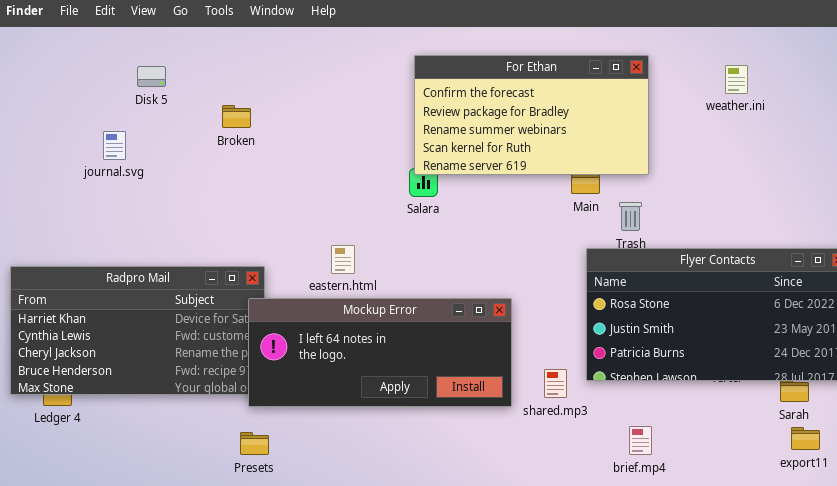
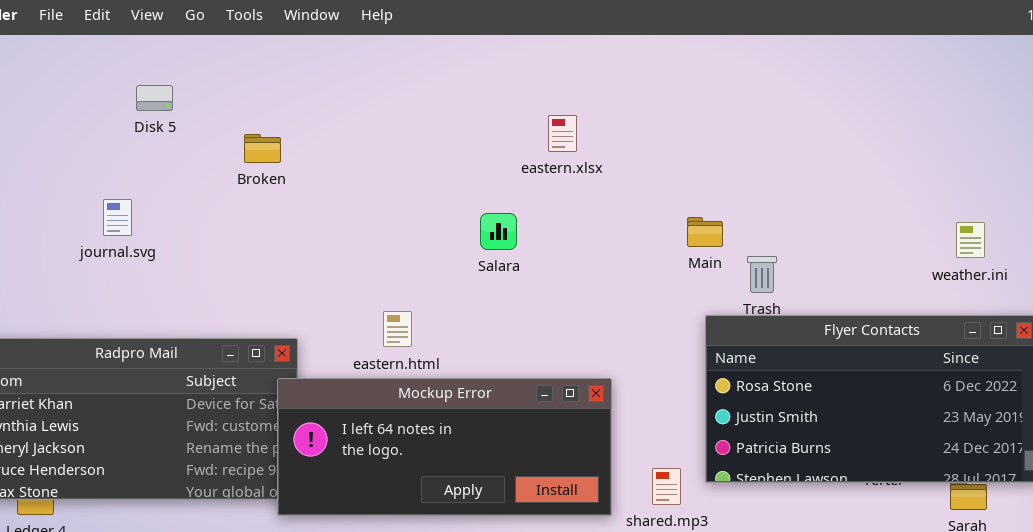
For Ethan: [414,55,649,175] -> none, closed
weather.ini: [725,65,748,94] -> [956,222,985,258], moved
journal.svg: [103,131,126,160] -> [103,199,132,236], moved

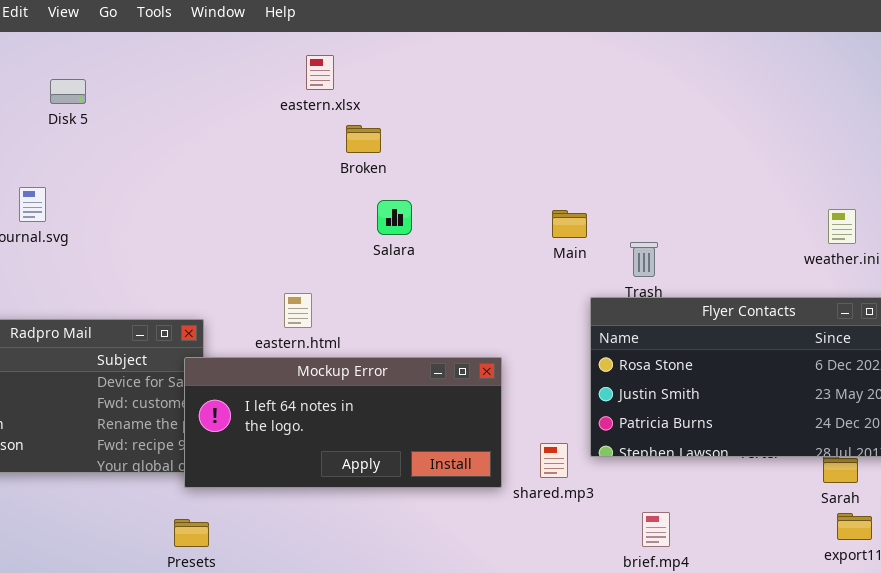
eastern.xlsx: [548,115,577,152] -> [306,55,334,90], moved
Broken: [244,134,281,163] -> [346,125,381,153], moved
Main: [687,217,723,247] -> [552,210,587,238], moved

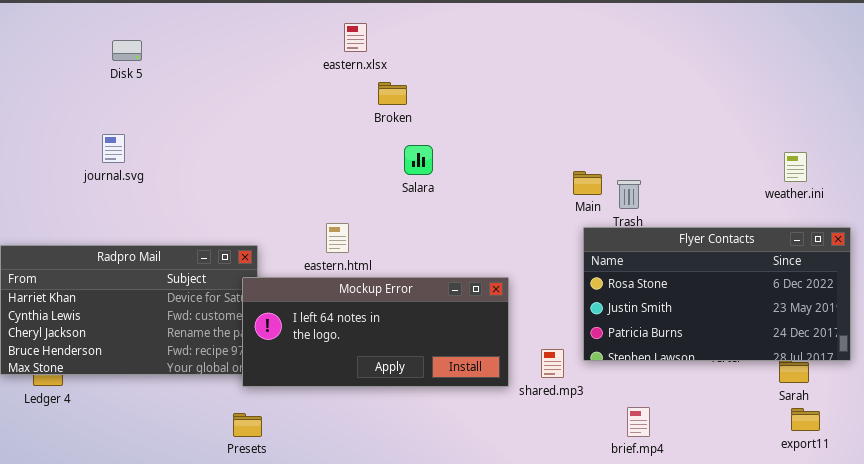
Disk 5: [50,79,86,104] -> [112,40,142,61], moved
Main: [552,210,587,238] -> [573,171,602,195], moved

